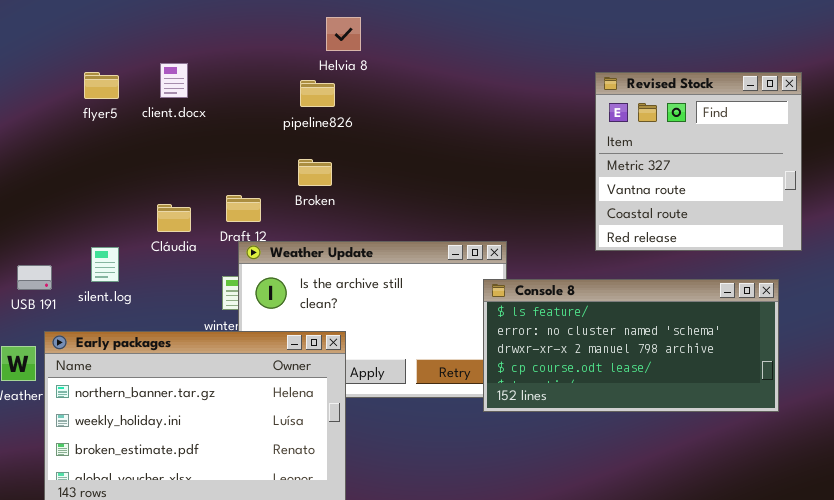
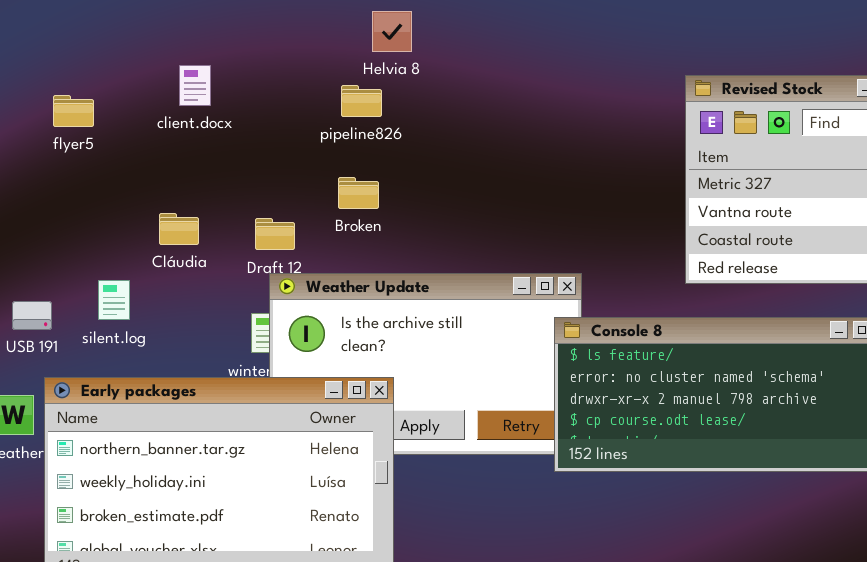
flyer5: [84,72,119,99] -> [53,95,94,127], moved
Cláudia: [157,204,191,232] -> [159,213,199,245], moved

